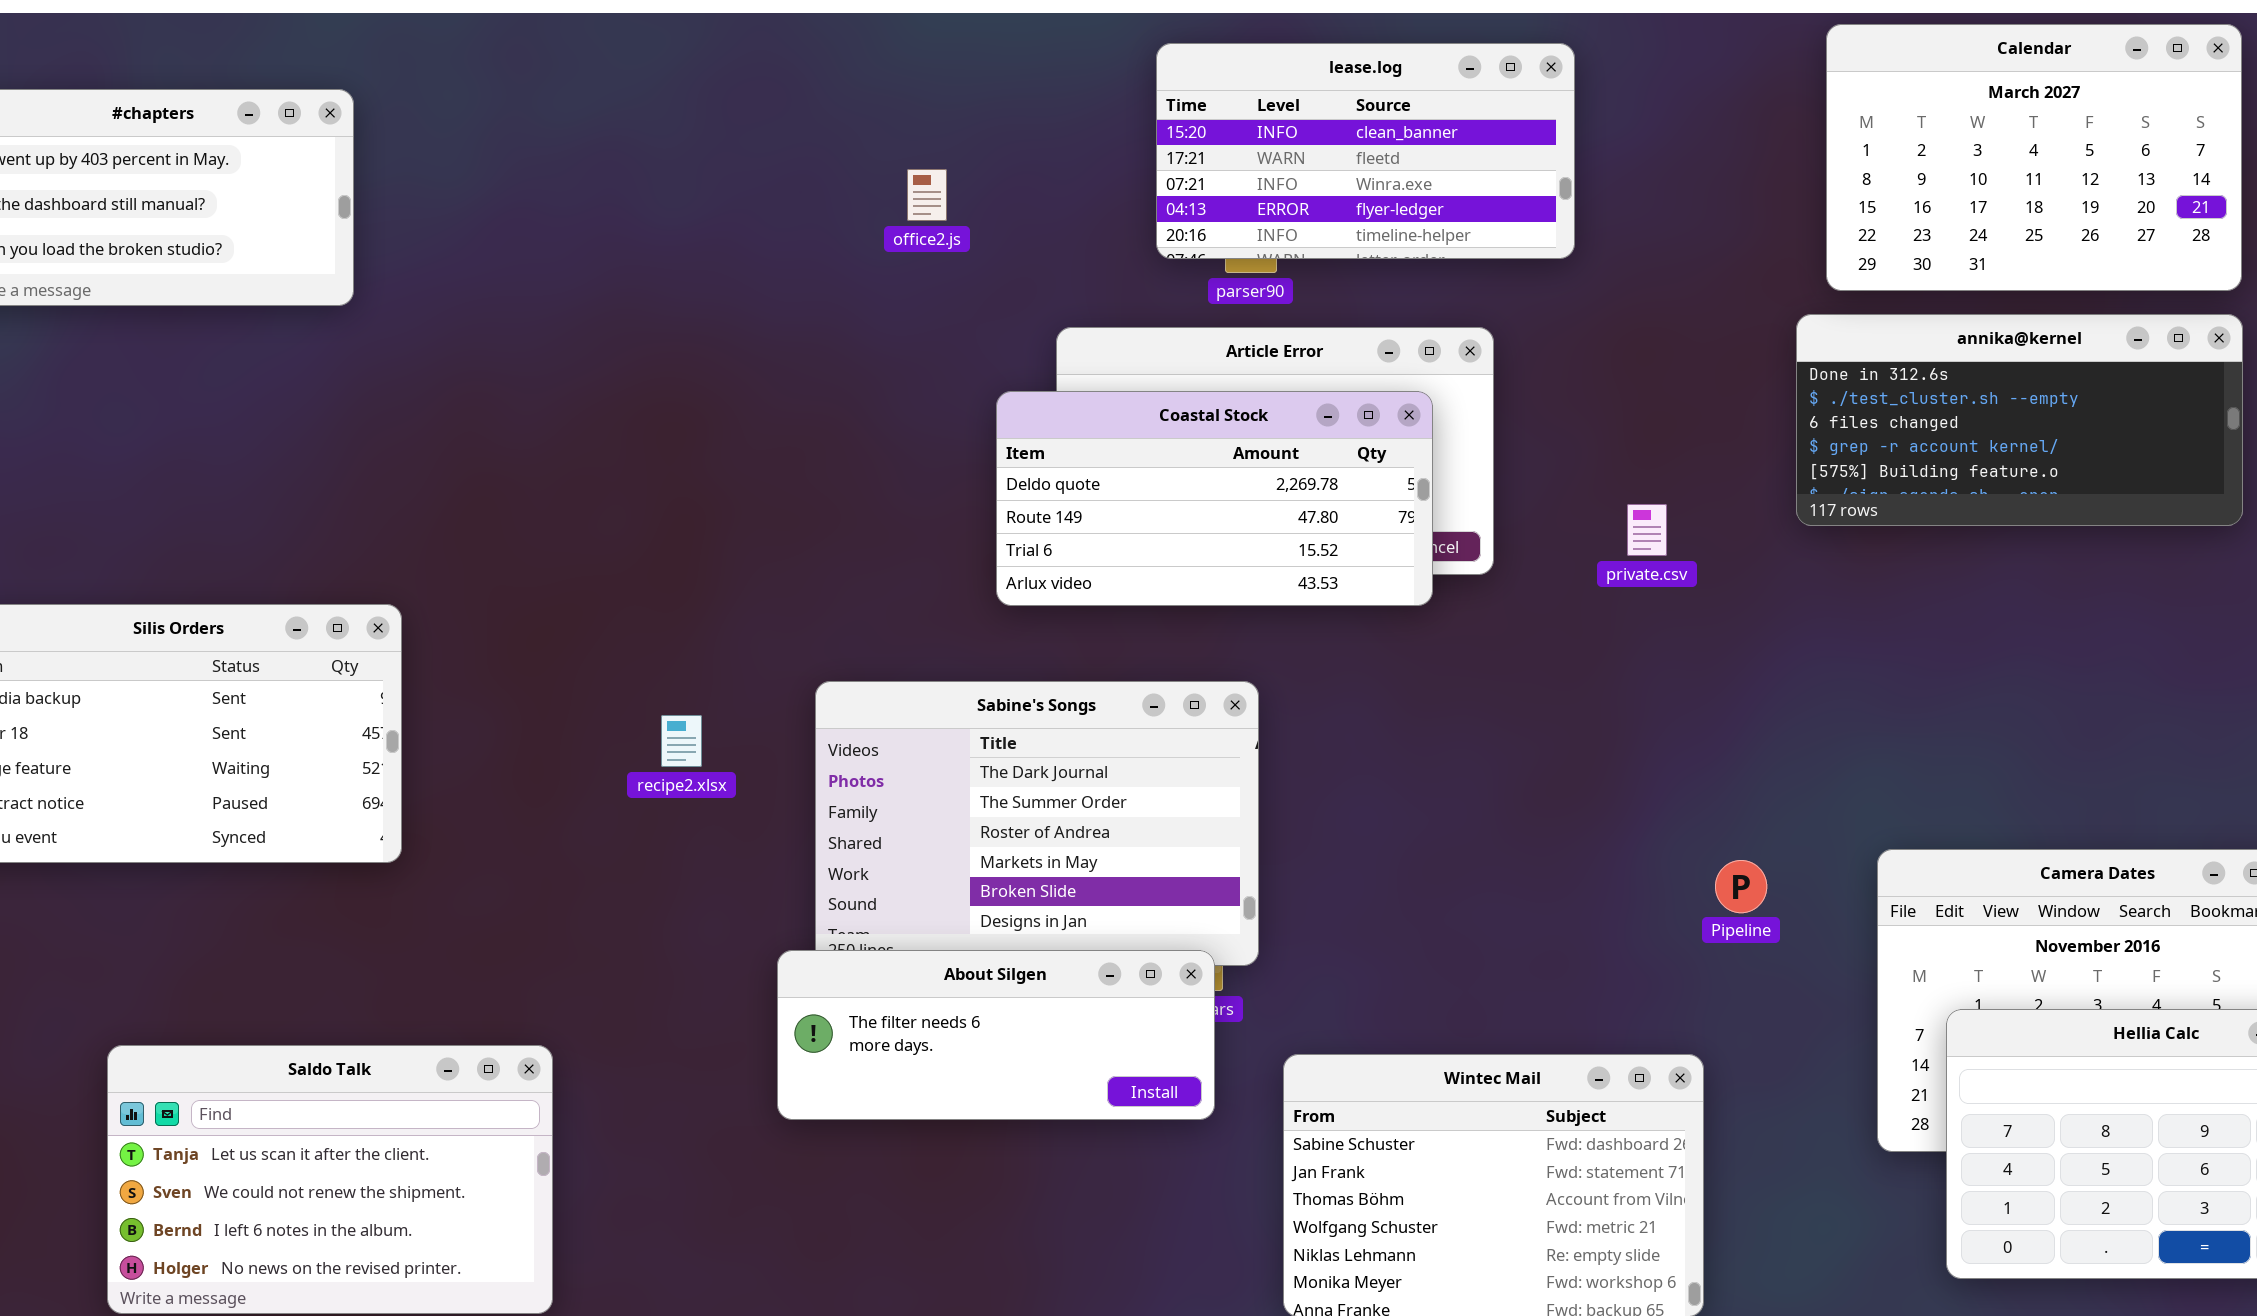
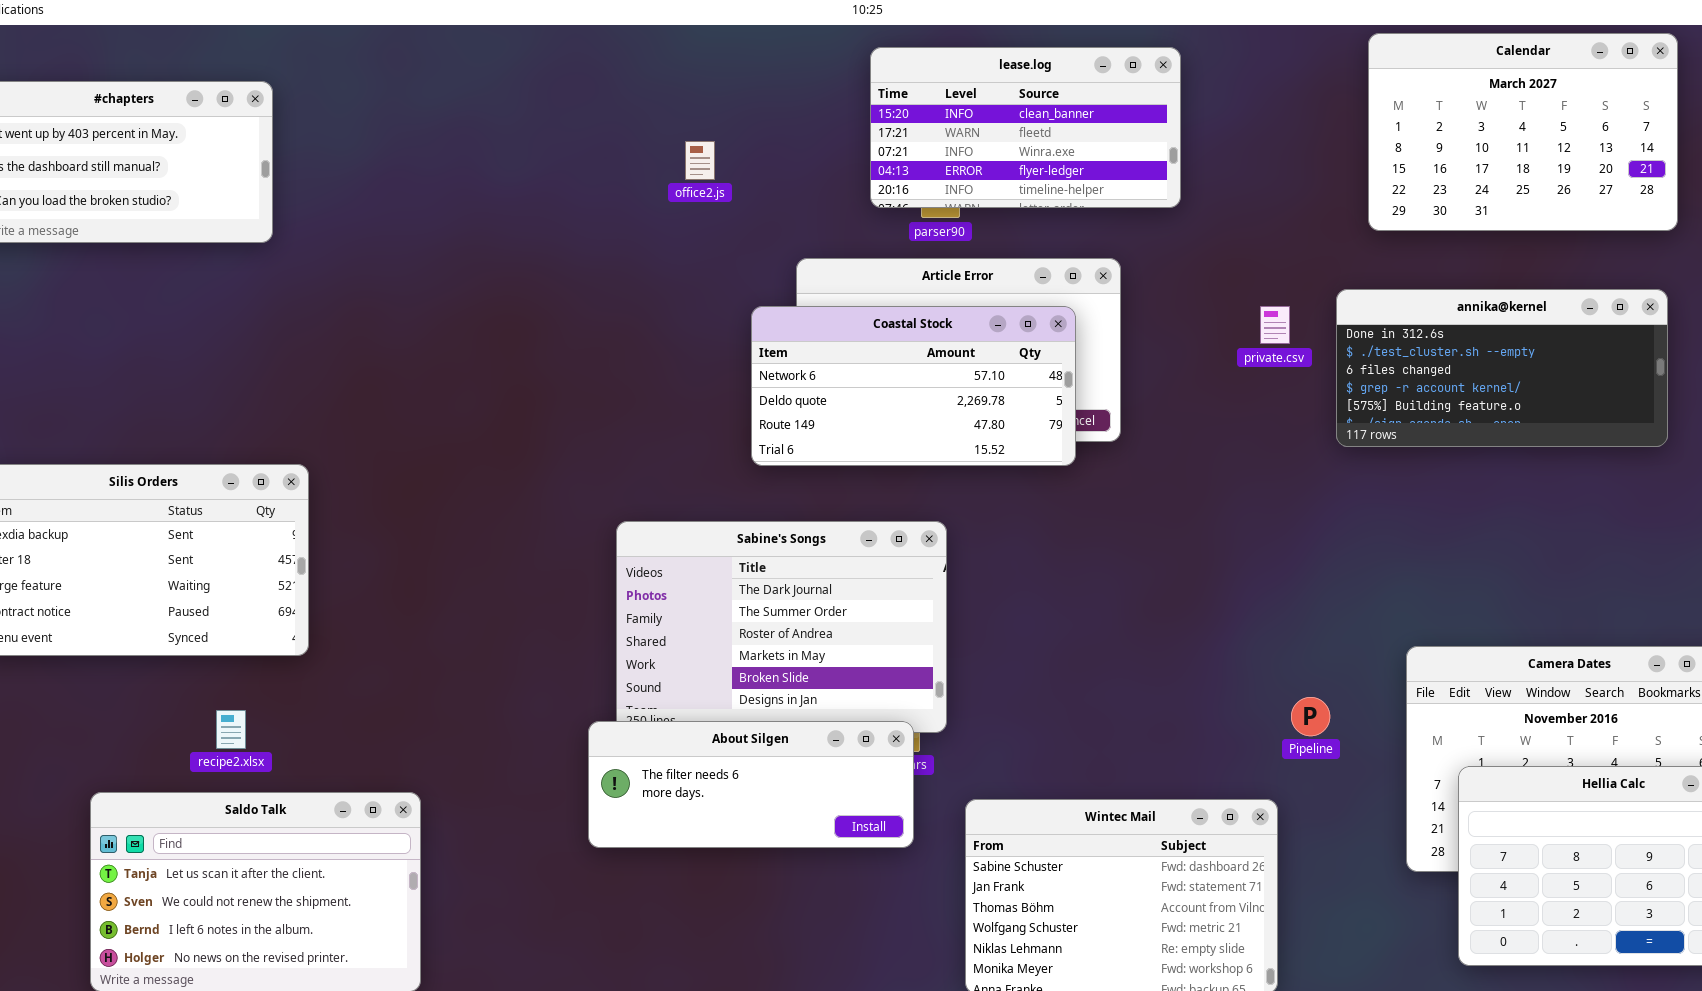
annika@kernel: [1796,314,2243,526] -> [1336,289,1668,447], moved
Coastal Stock: [996,391,1433,606] -> [751,306,1076,466], scrolled up 1 row
private.csv: [1627,504,1667,556] -> [1260,306,1290,344], moved
recipe2.xlsx: [661,715,702,767] -> [216,710,246,749], moved
Pipeline: [1715,860,1767,913] -> [1291,697,1330,736], moved

